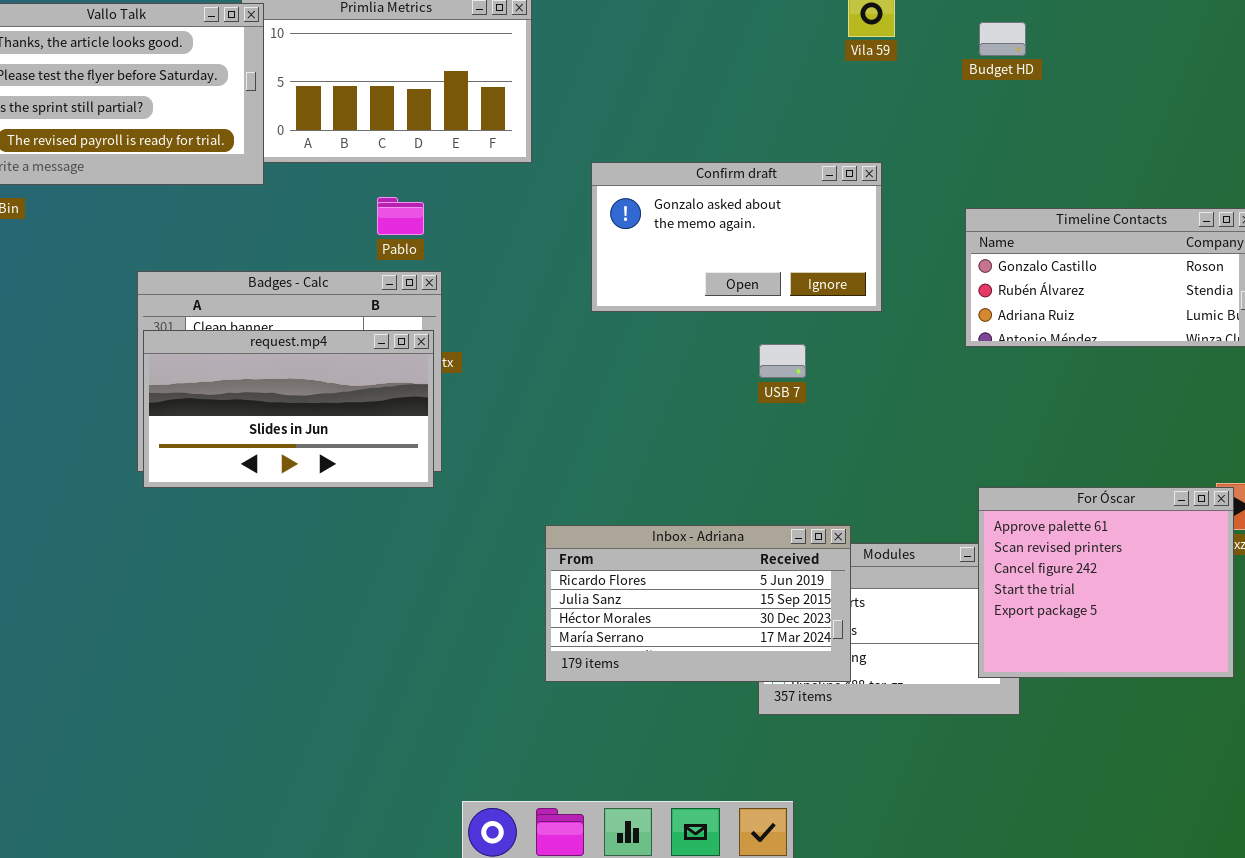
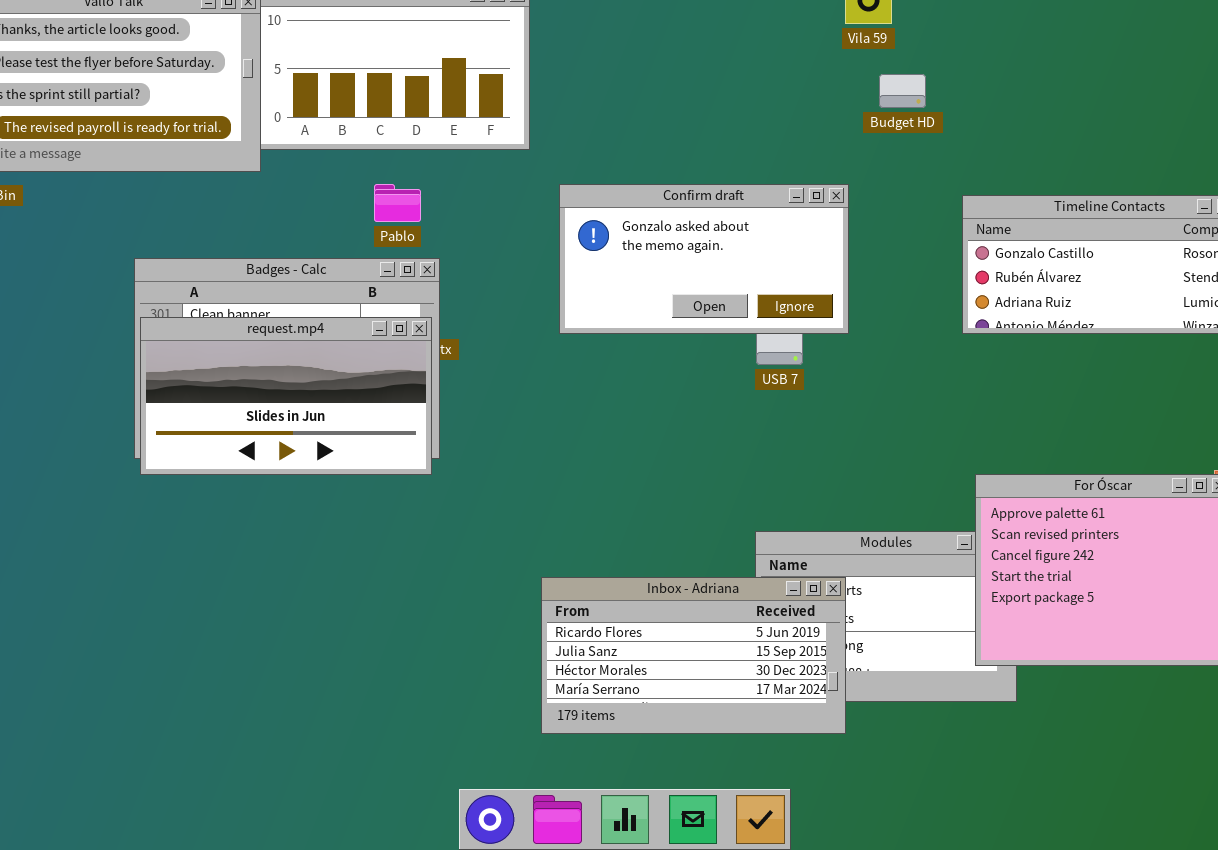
Budget HD: [979,22,1026,56] -> [879,74,926,108], moved
Confirm draft: [591,162,882,312] -> [559,184,849,334], moved
Inbox - Adriana: [545,525,851,682] -> [541,577,846,734], moved

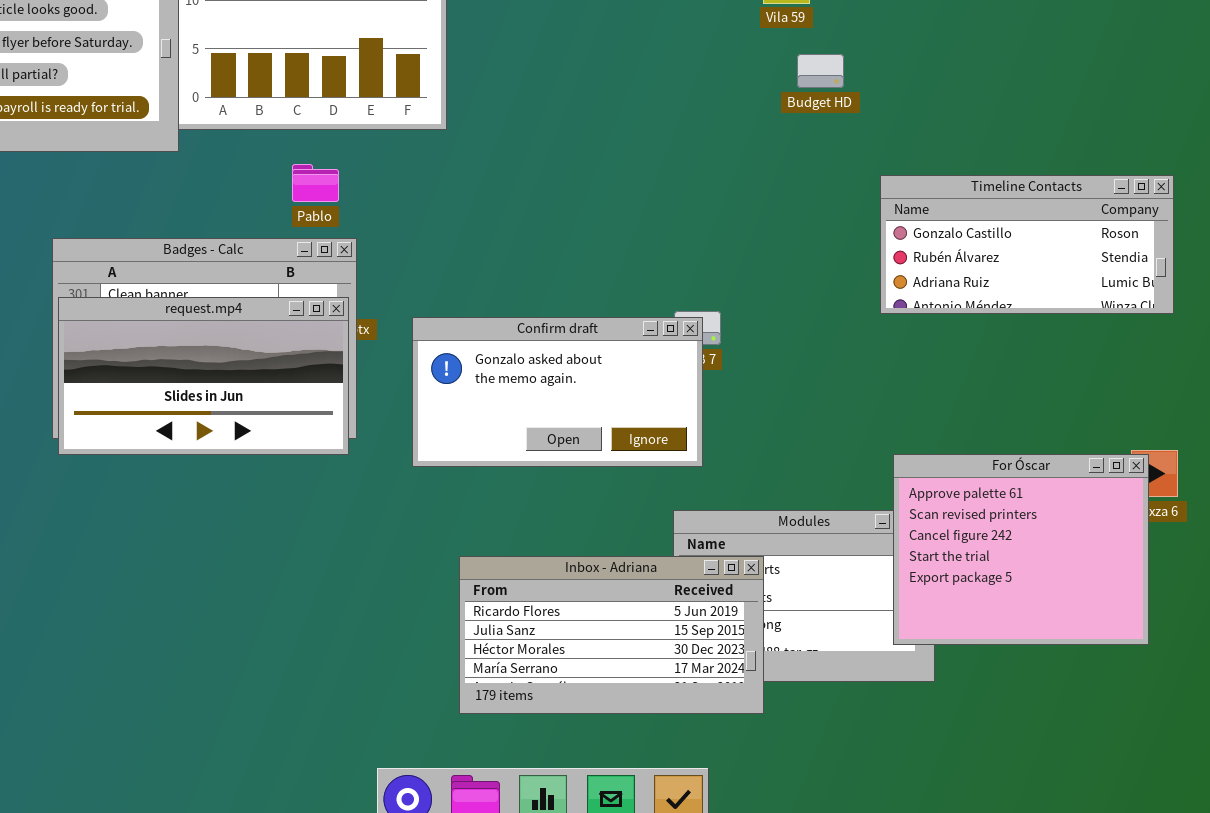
Confirm draft: [559,184,849,334] -> [412,317,703,467], moved

